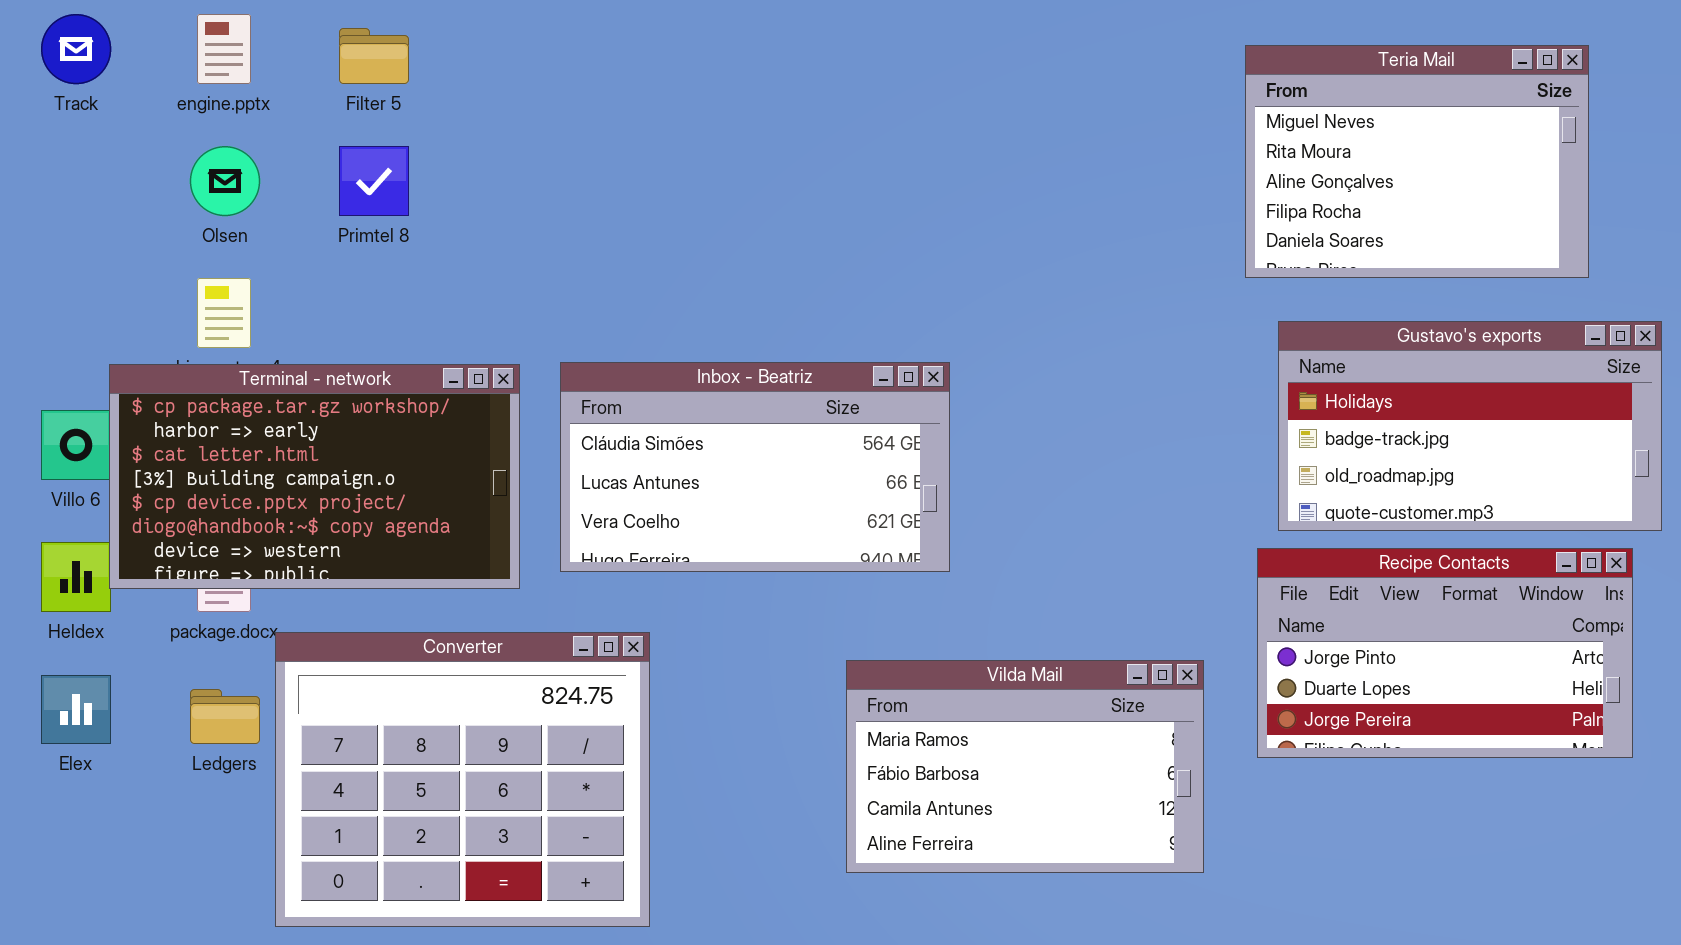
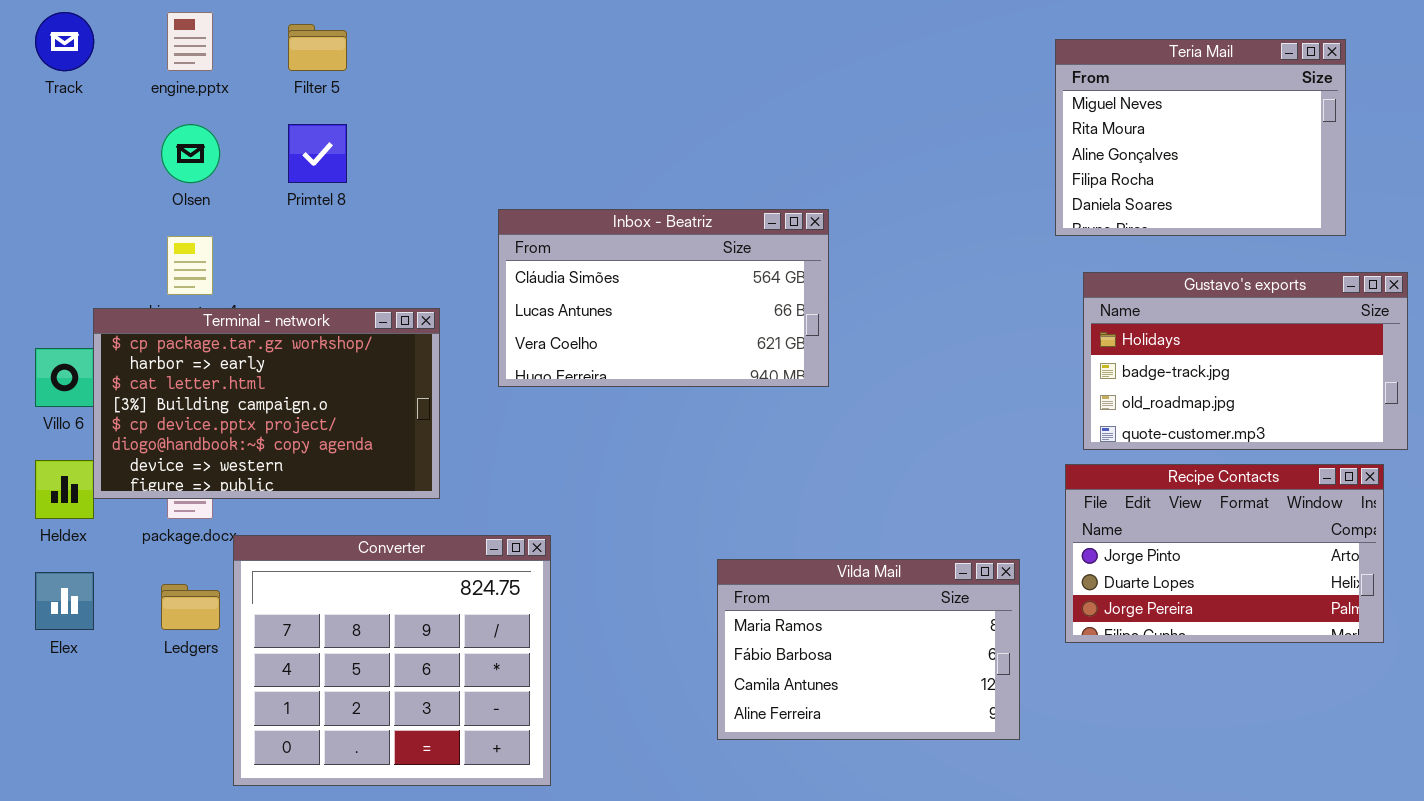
Inbox - Beatriz: [560,362,950,572] -> [498,209,829,387], moved

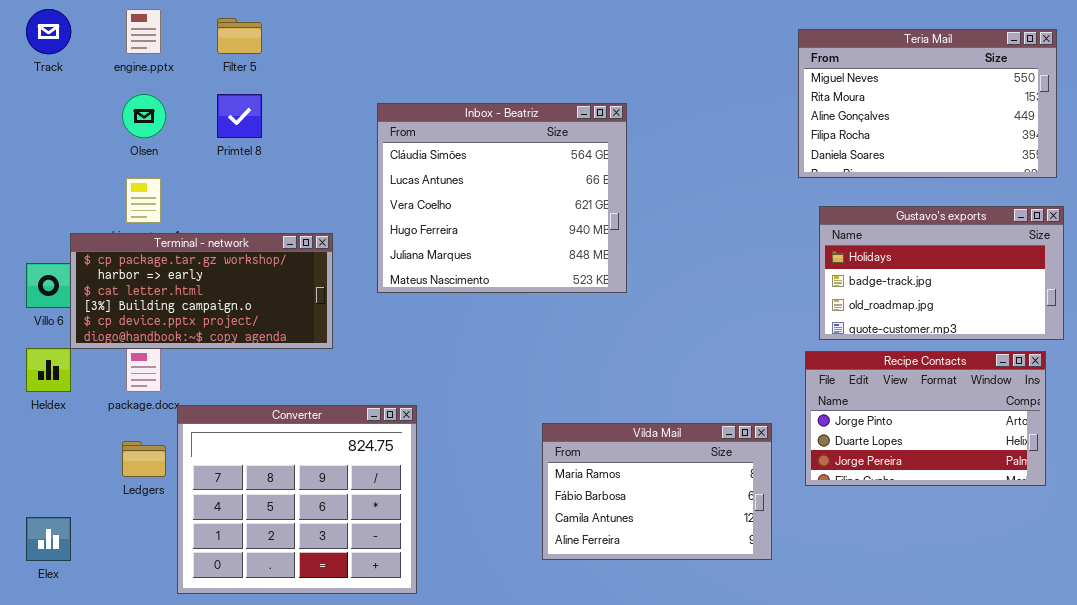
Teria Mail: [1055,39,1346,236] -> [798,29,1057,178], resized
Inbox - Beatriz: [498,209,829,387] -> [377,103,627,293], resized
Terminal - network: [93,308,440,499] -> [70,233,333,349], resized
Elex: [35,572,94,630] -> [26,517,71,561], moved

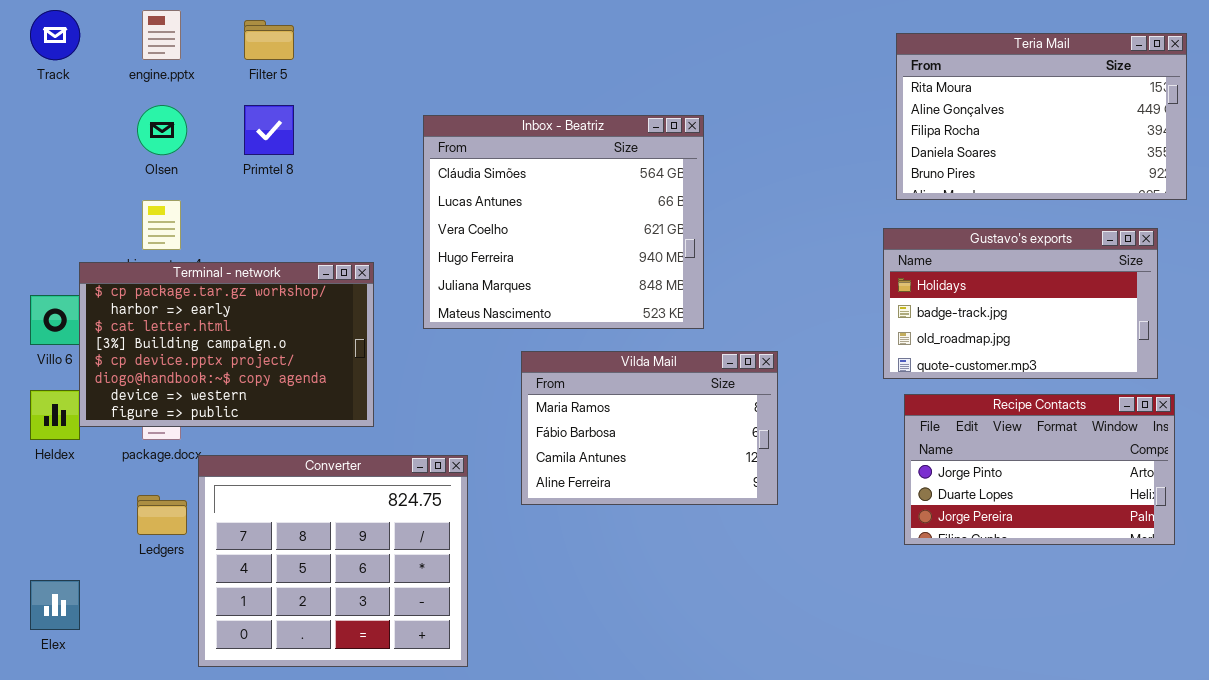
Teria Mail: [798,29,1057,178] -> [896,33,1187,200], scrolled down 1 row
Gustavo's exports: [819,206,1064,340] -> [883,228,1158,379], moved
Terminal - network: [70,233,333,349] -> [79,262,374,427], resized
Vilda Mail: [542,423,772,560] -> [521,351,778,505], moved

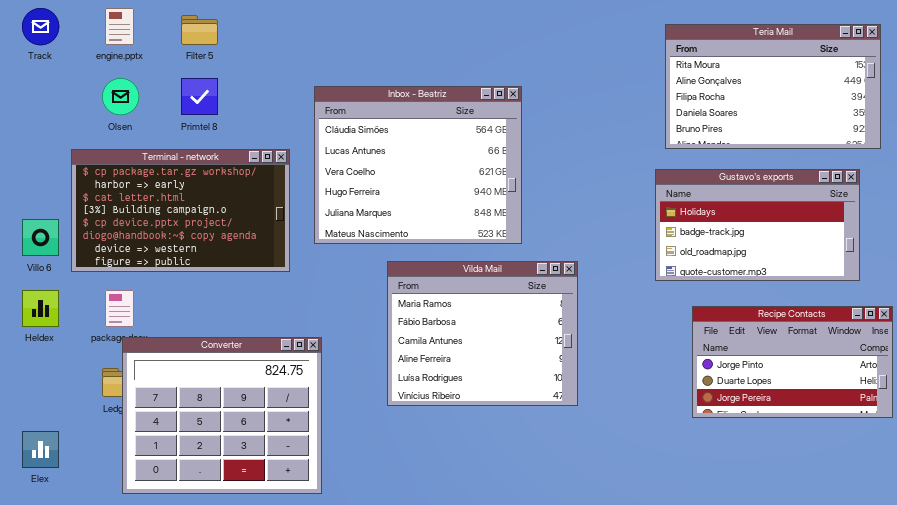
Terminal - network: [79,262,374,427] -> [71,149,290,272], moved
Vilda Mail: [521,351,778,505] -> [387,261,578,406], resized
Recipe Contacts: [904,394,1175,545] -> [692,306,893,418], moved
Converter: [198,455,468,667] -> [122,337,322,494], moved

